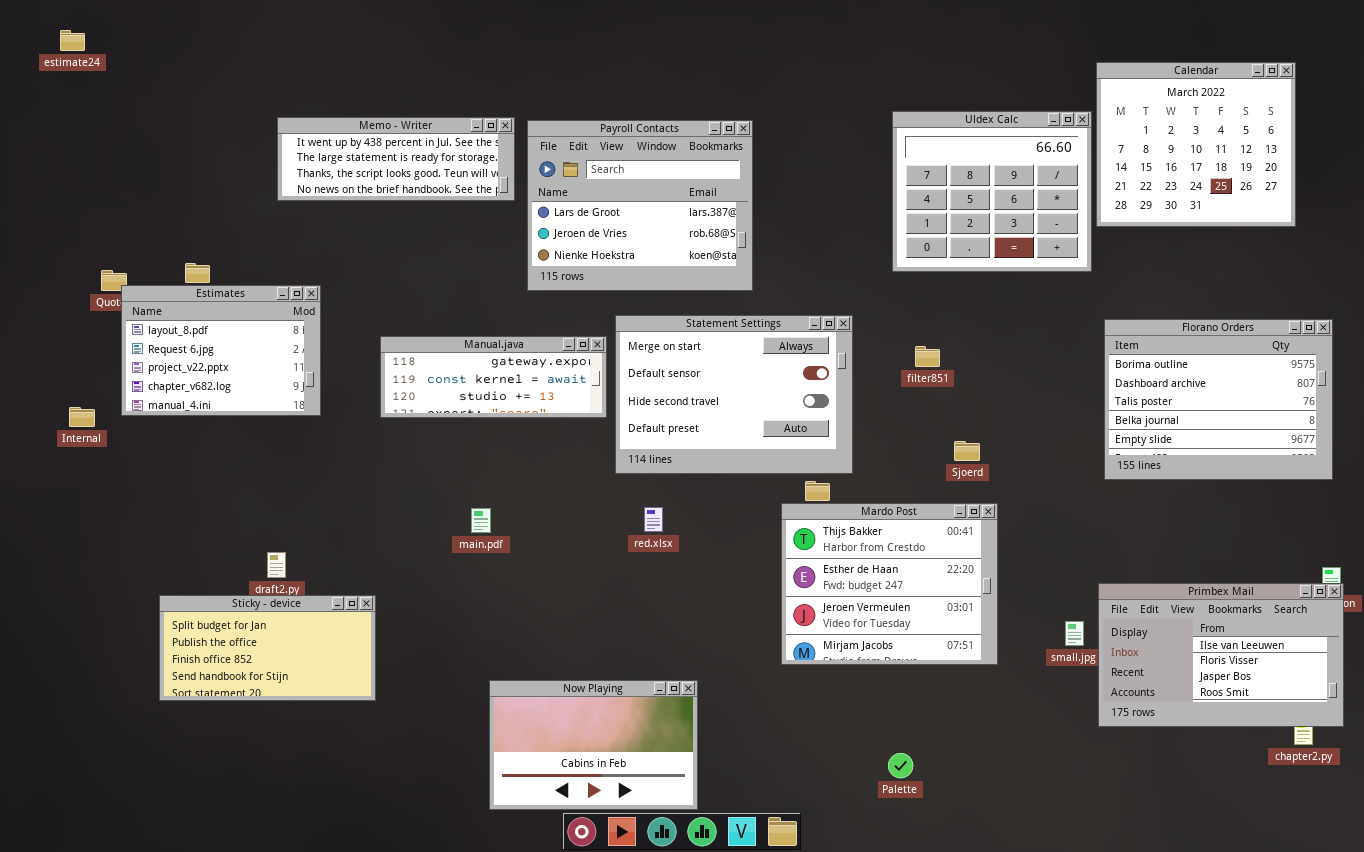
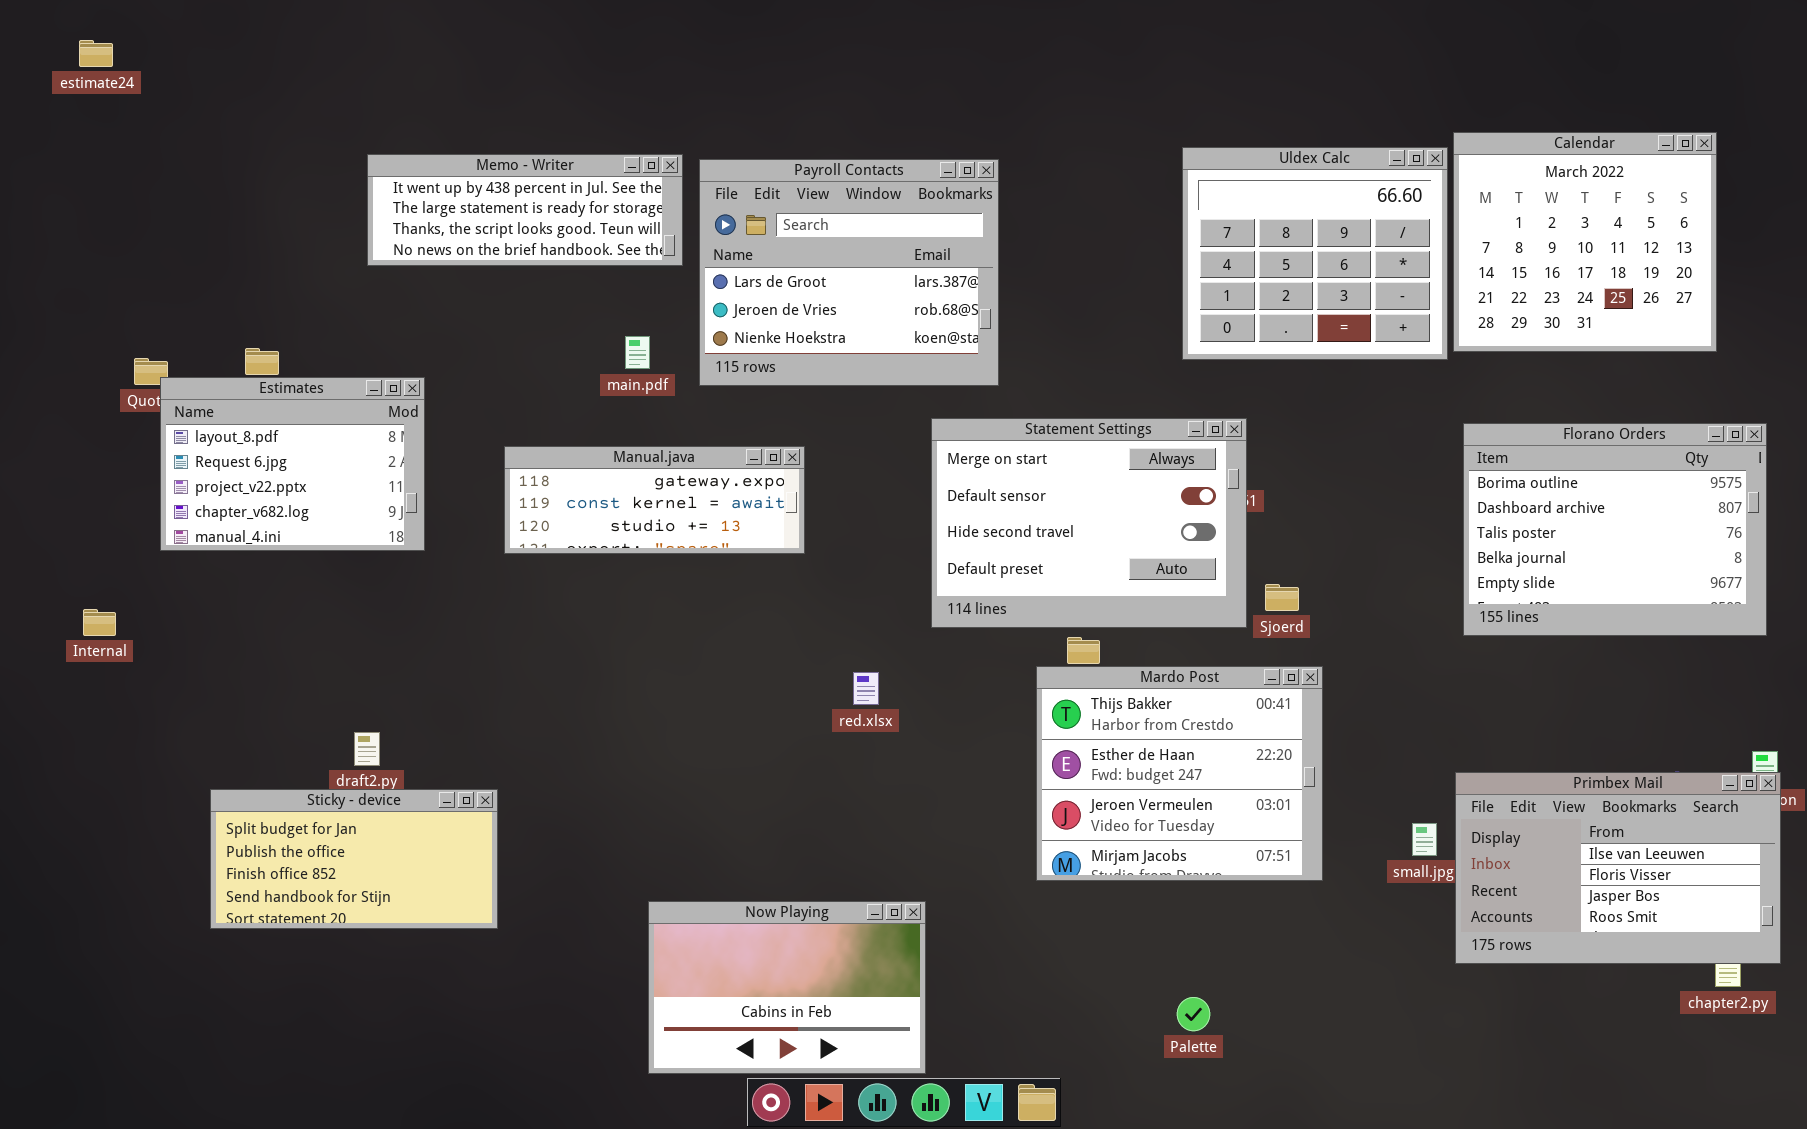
Calendar: [1096,62,1296,227] -> [1453,132,1717,352], moved
Statement Settings: [615,315,853,474] -> [931,418,1247,628], moved
Internal: [69,407,95,427] -> [83,609,116,636], moved
main.pdf: [471,508,491,533] -> [625,336,650,369], moved

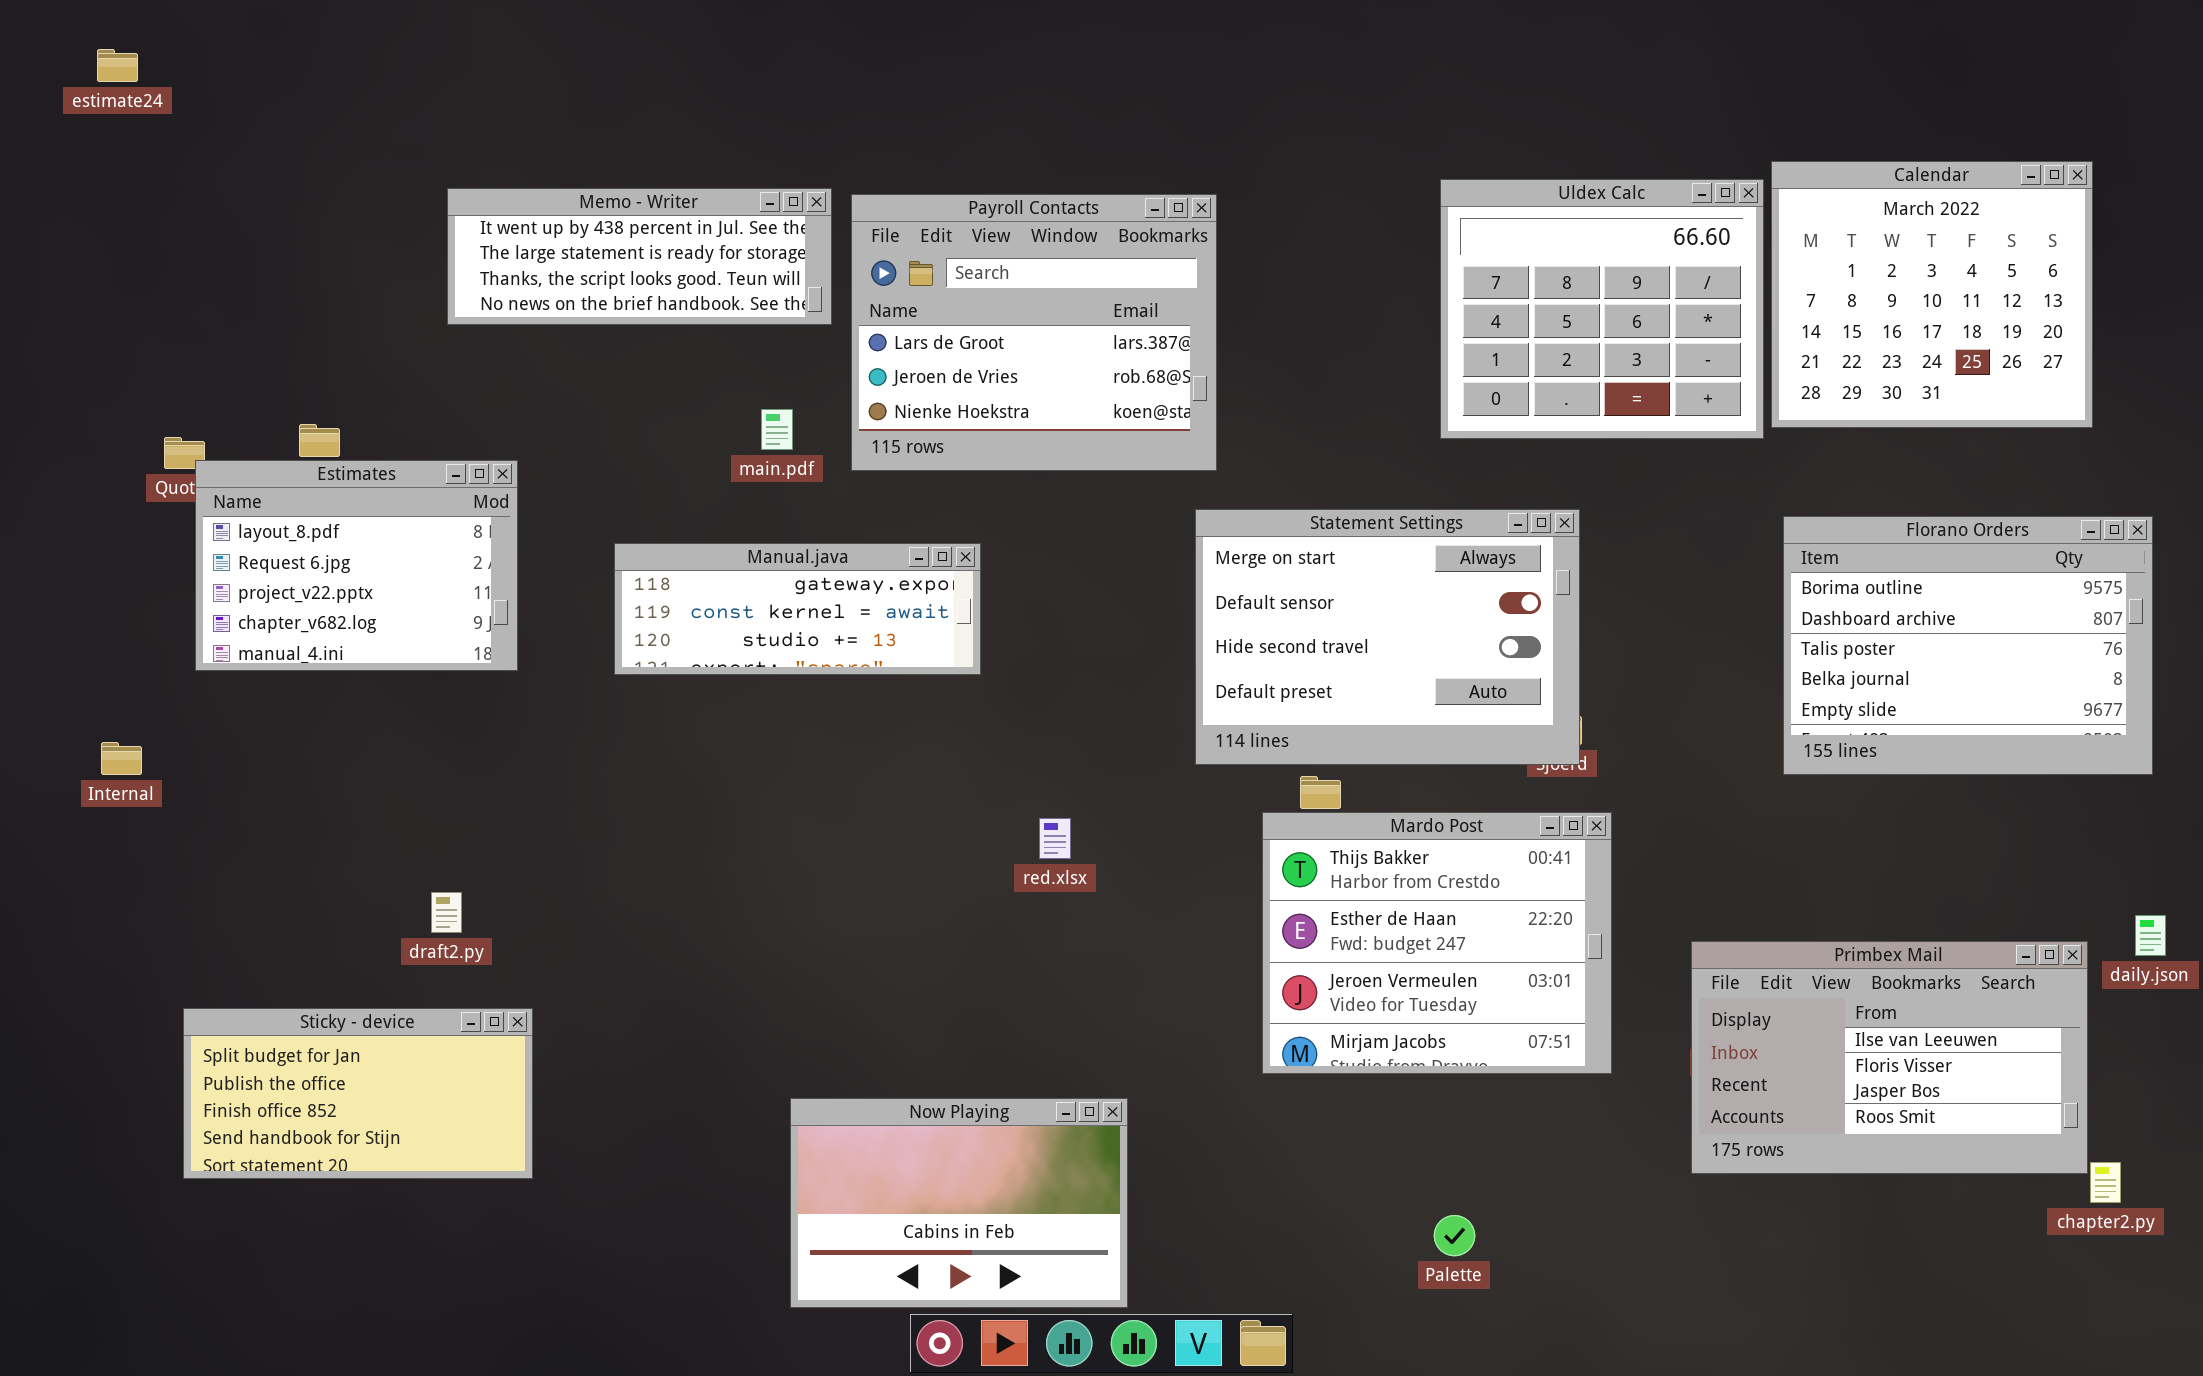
Statement Settings: [931,418,1247,628] -> [1195,509,1580,765], moved
Primbex Mail: [1455,772,1781,964] -> [1691,941,2088,1174], moved
Sticky - device: [210,789,498,929] -> [183,1008,533,1179], moved

